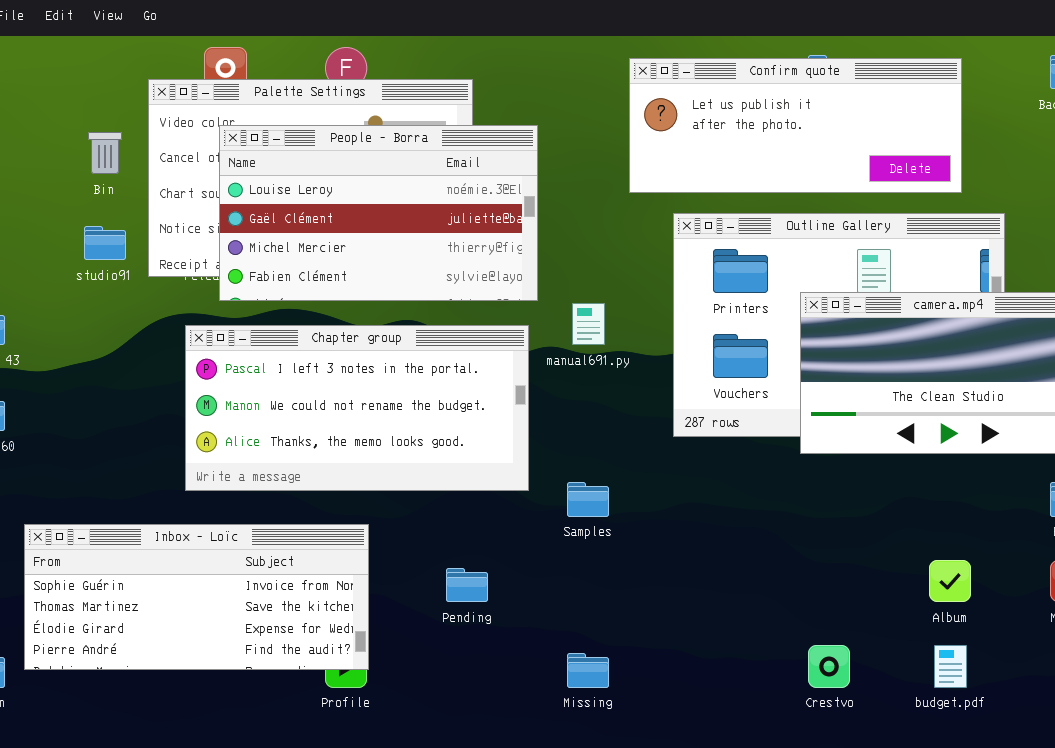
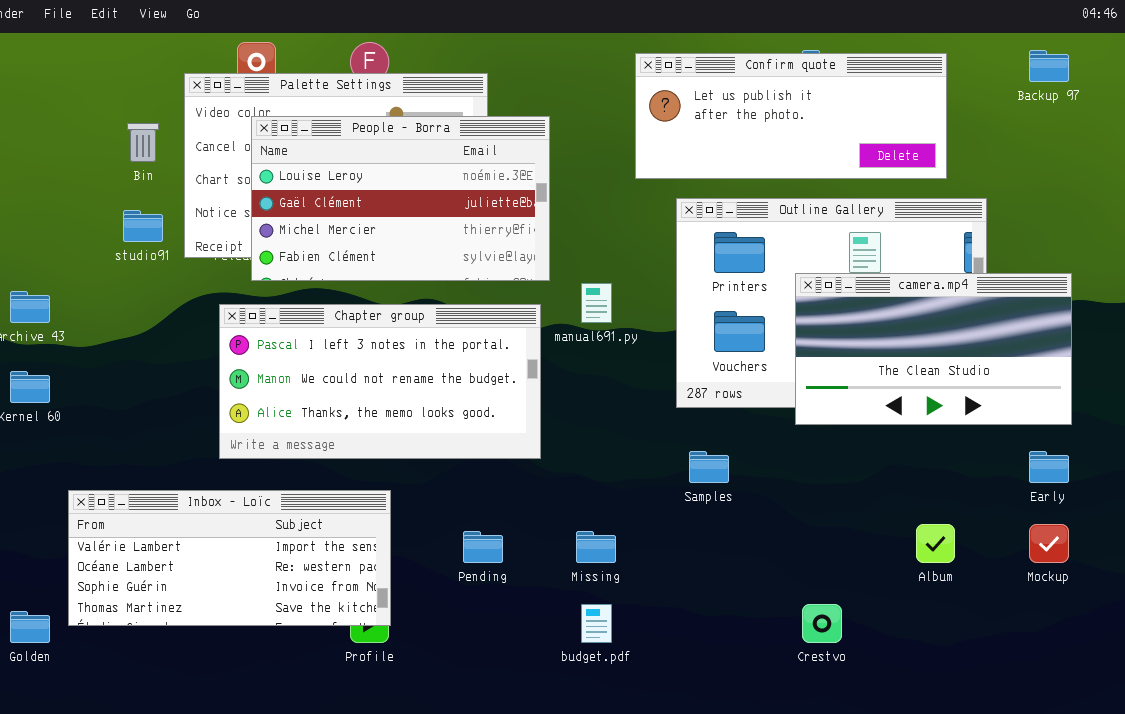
Samples: [567,482,609,517] -> [689,451,729,483], moved
Inbox - Loïc: [24,524,369,670] -> [68,490,391,626], scrolled up 2 rows
budget.pdf: [934,645,967,688] -> [581,604,612,643], moved
Missing: [567,653,609,688] -> [576,531,616,563], moved

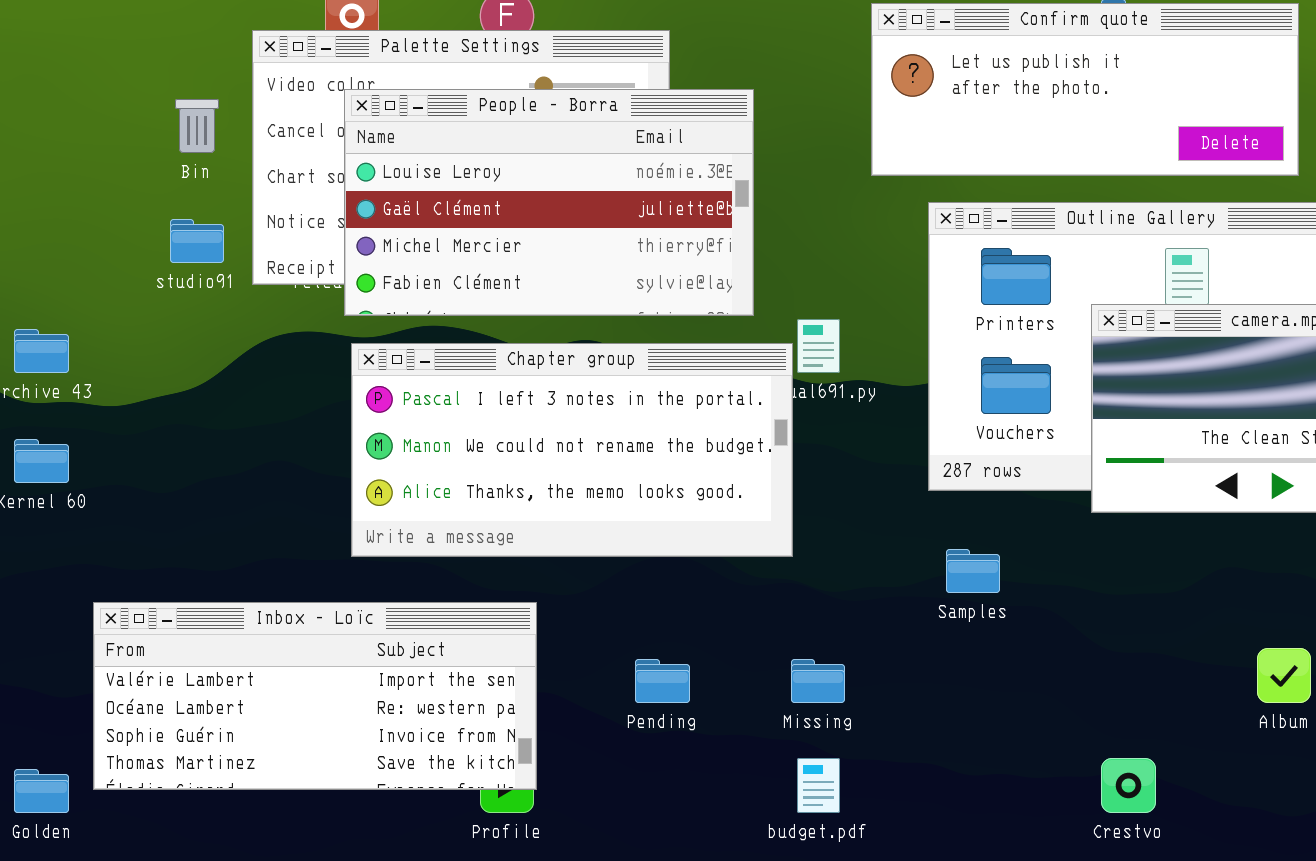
Chapter group: [219,304,541,459] -> [351,343,793,557], moved

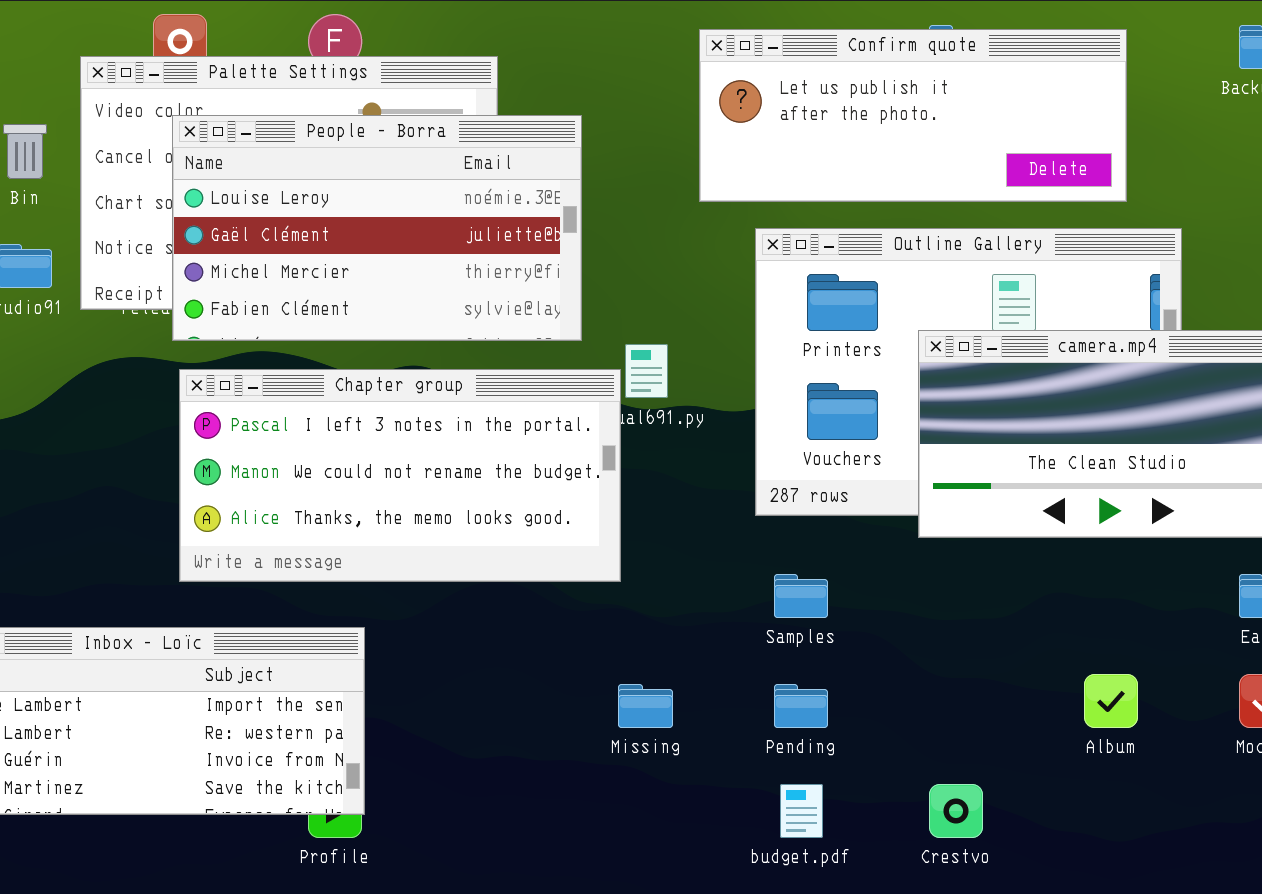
Pending: [635,659,690,703] -> [774,684,828,728], moved
budget.pdf: [797,758,840,813] -> [780,784,823,838], moved

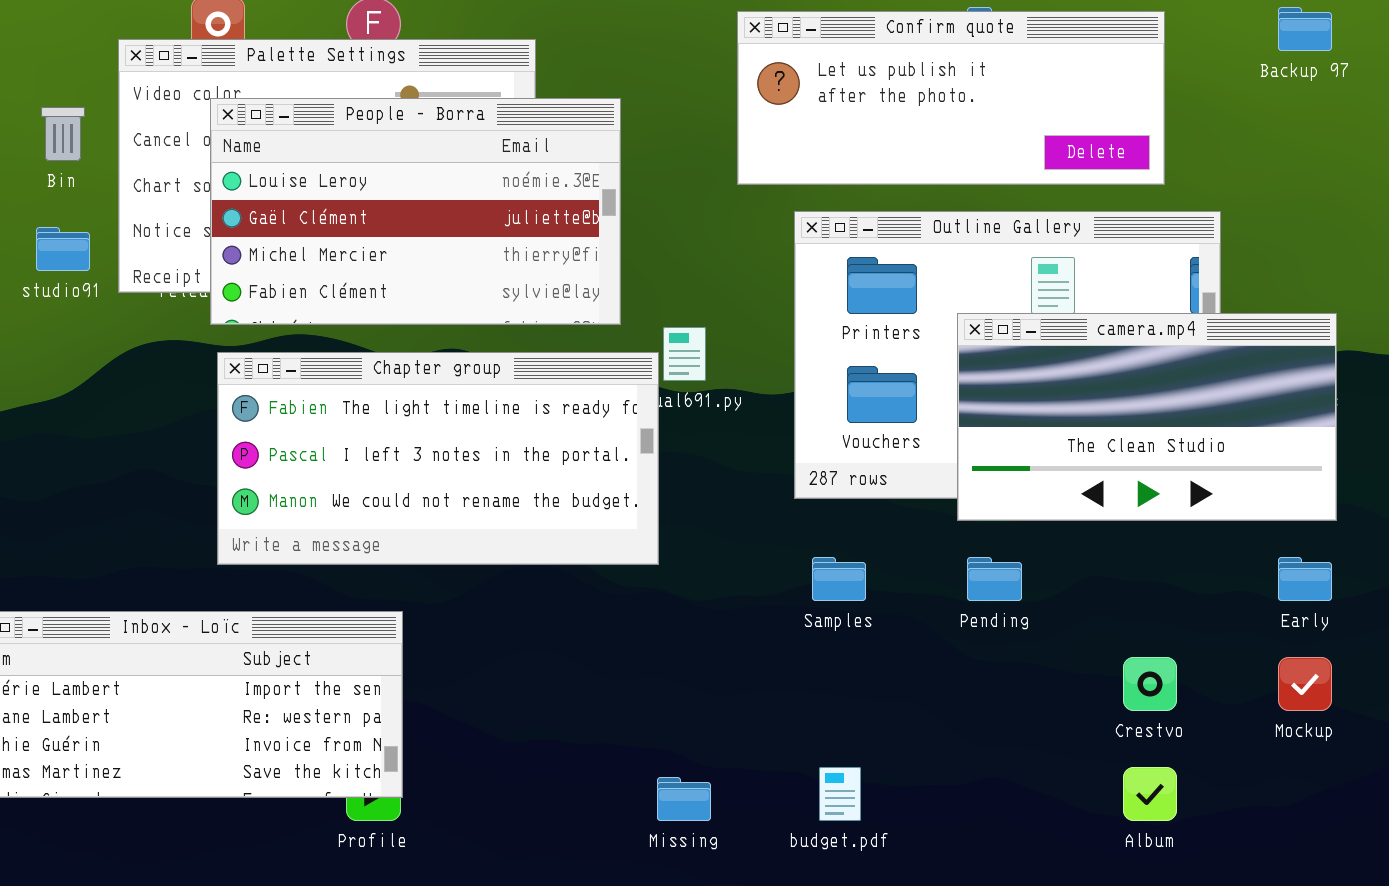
Chapter group: [179,369,621,582] -> [217,352,659,565], scrolled up 1 row
Album: [1084,674,1138,728] -> [1123,767,1177,821], moved
Missing: [618,684,673,728] -> [657,777,711,821], moved
Pending: [774,684,828,728] -> [967,557,1022,601], moved
Crestvo: [929,784,983,838] -> [1123,657,1177,711], moved

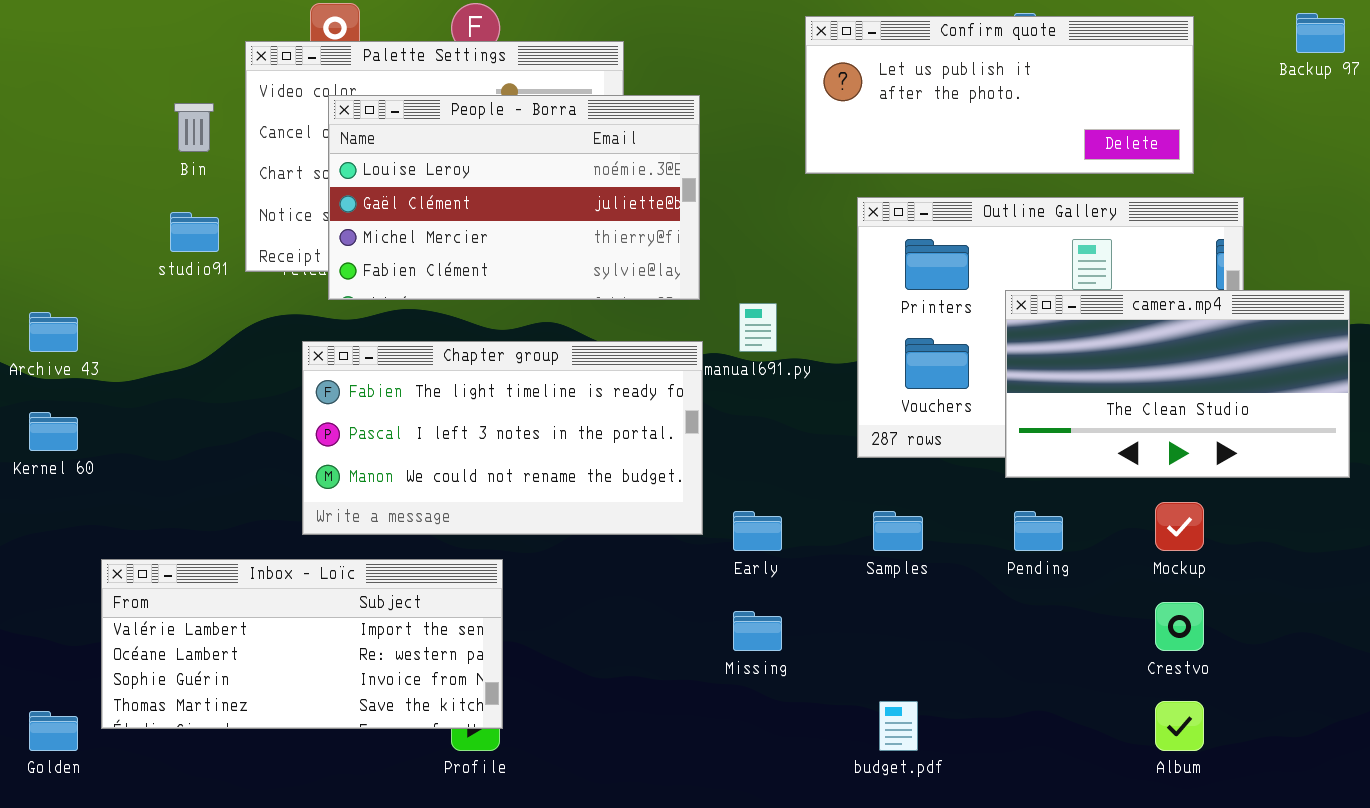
Chapter group: [217,352,659,565] -> [302,341,703,535], moved
Early: [1278,557,1332,601] -> [733,511,782,551], moved
Mockup: [1278,657,1332,711] -> [1155,502,1204,551], moved
Missing: [657,777,711,821] -> [733,611,782,651], moved

